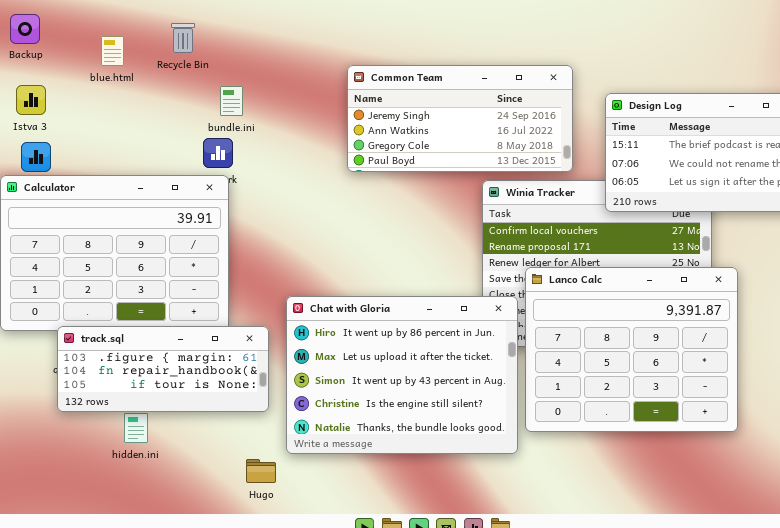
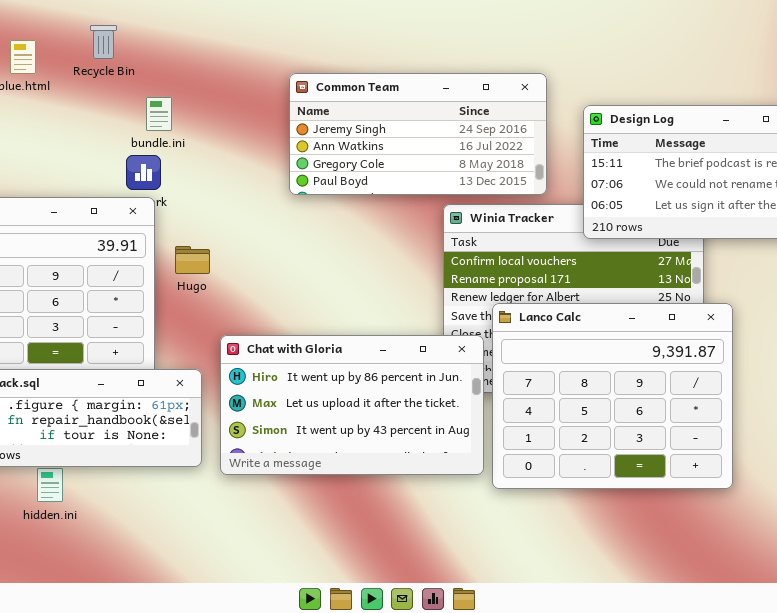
Chat with Gloria: [286,296,518,454] -> [220,335,484,475], resized
Hugo: [246,459,276,483] -> [175,246,210,274], moved

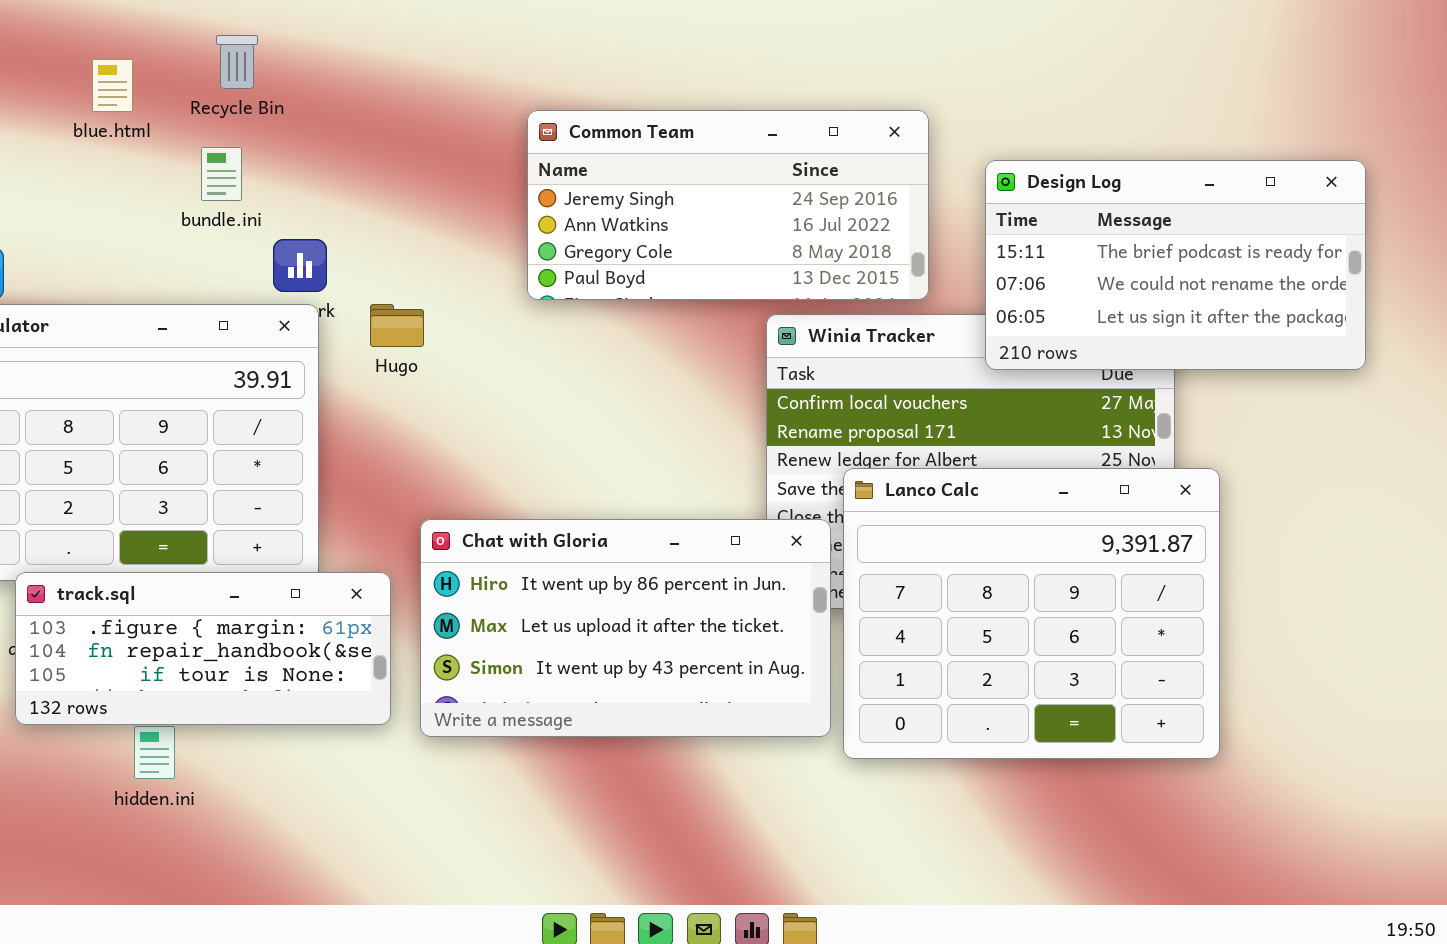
bundle.ini: [146,97,172,131] -> [201,147,242,201], moved
Hugo: [175,246,210,274] -> [370,304,424,347], moved

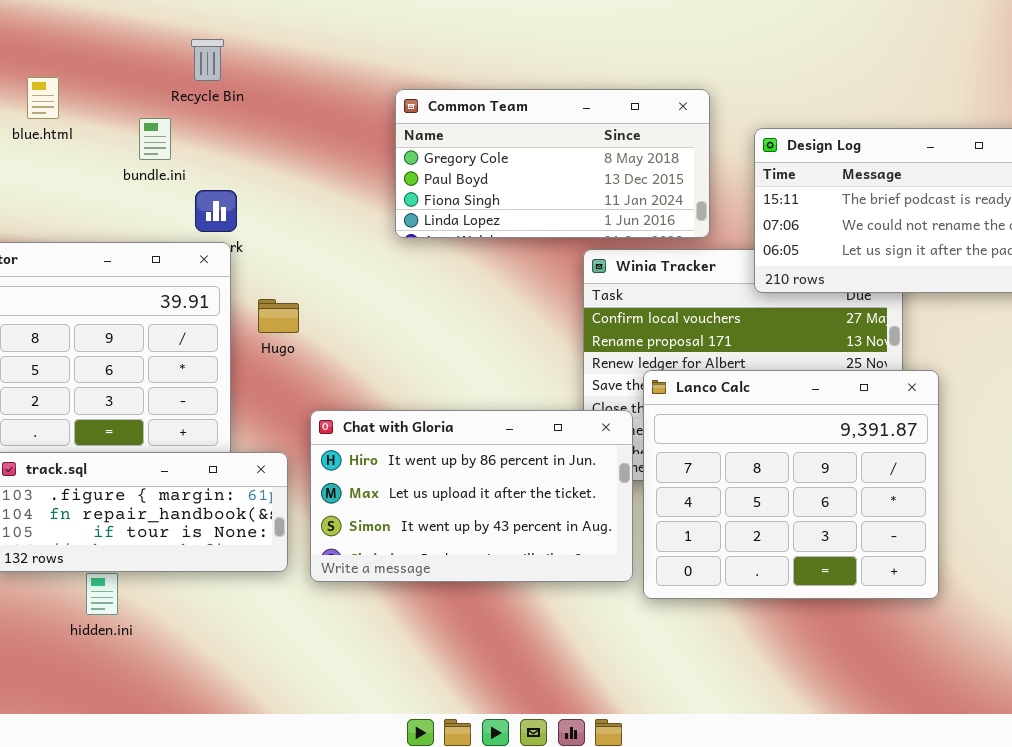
Recycle Bin: [216,35,258,89] -> [191,39,224,81], moved
blue.html: [92,59,133,112] -> [27,77,59,119], moved
Common Team: [527,110,929,300] -> [395,89,710,238], scrolled down 2 rows
Hugo: [370,304,424,347] -> [258,299,299,333], moved

